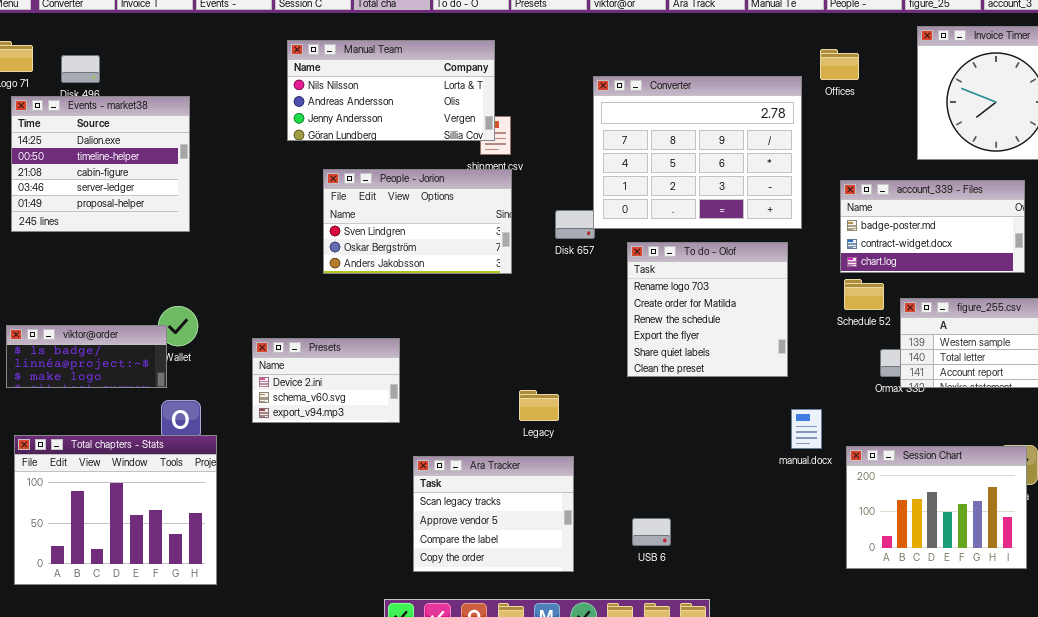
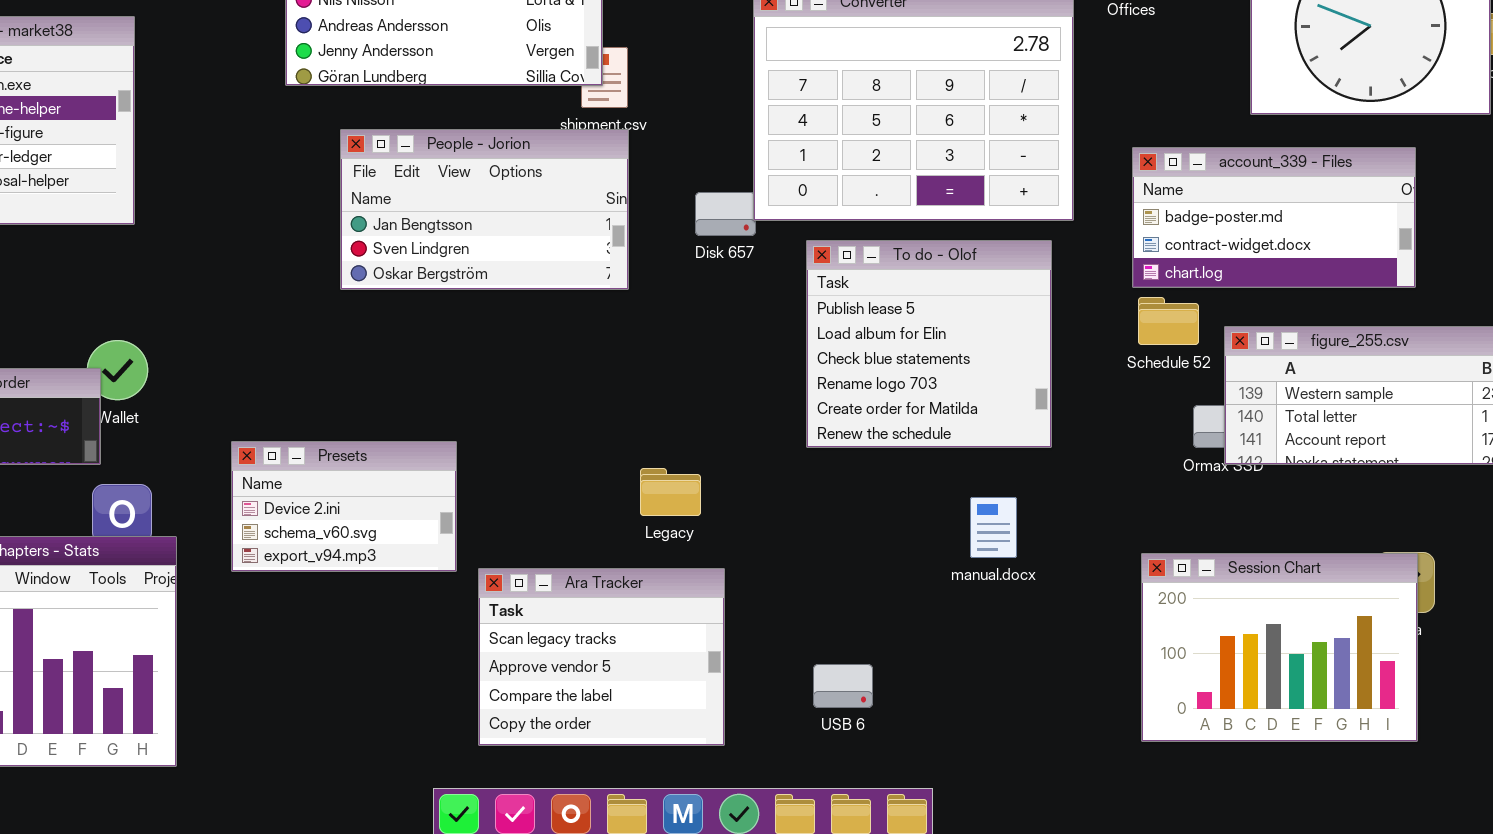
People - Jorion: [323,169,512,274] -> [340,129,629,290], scrolled up 1 row
To do - Olof: [627,242,788,377] -> [806,240,1052,448], scrolled up 3 rows
Presets: [252,338,400,423] -> [231,441,457,572], moved
manual.docx: [791,409,822,449] -> [970,497,1017,558], moved

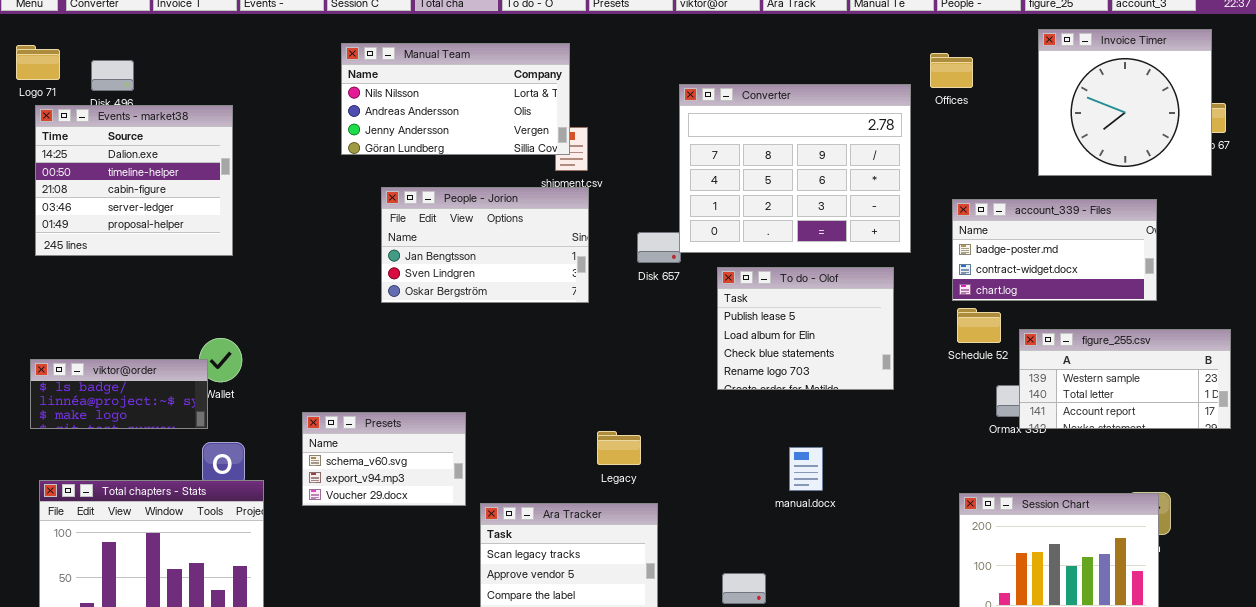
To do - Olof: [806,240,1052,448] -> [717,267,894,390], resized
Presets: [231,441,457,572] -> [302,412,466,506], scrolled down 1 row
manual.docx: [970,497,1017,558] -> [789,447,823,491], moved

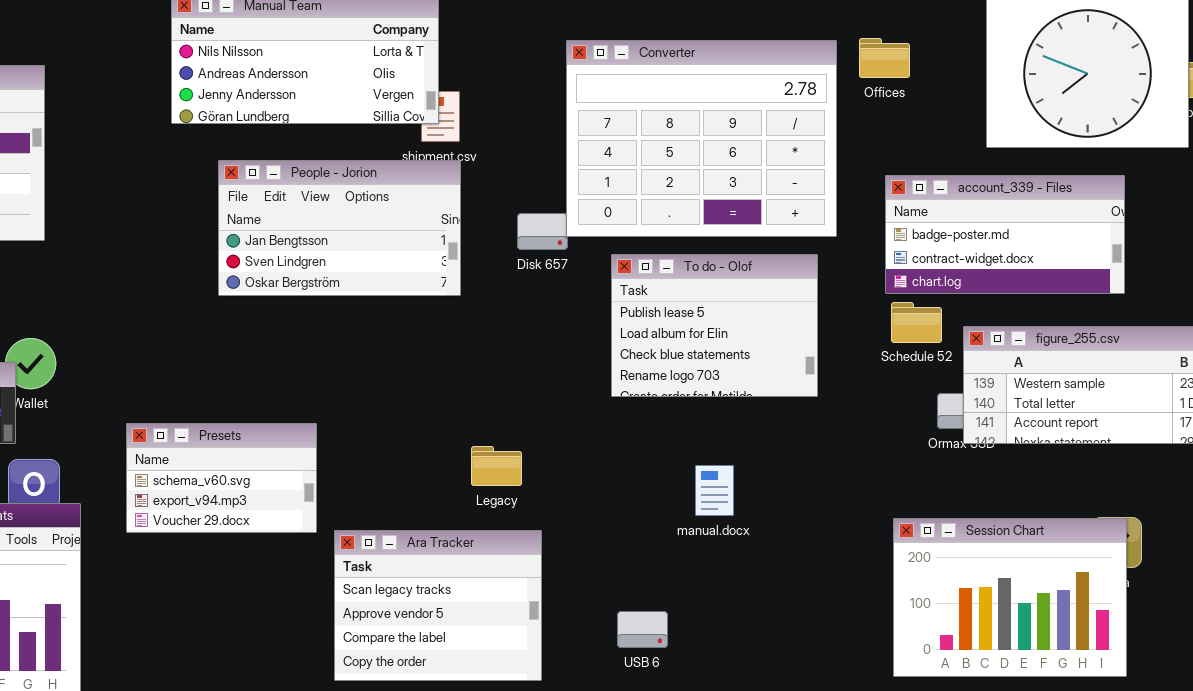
Offices: [930,53,973,88] -> [859,38,910,78], moved

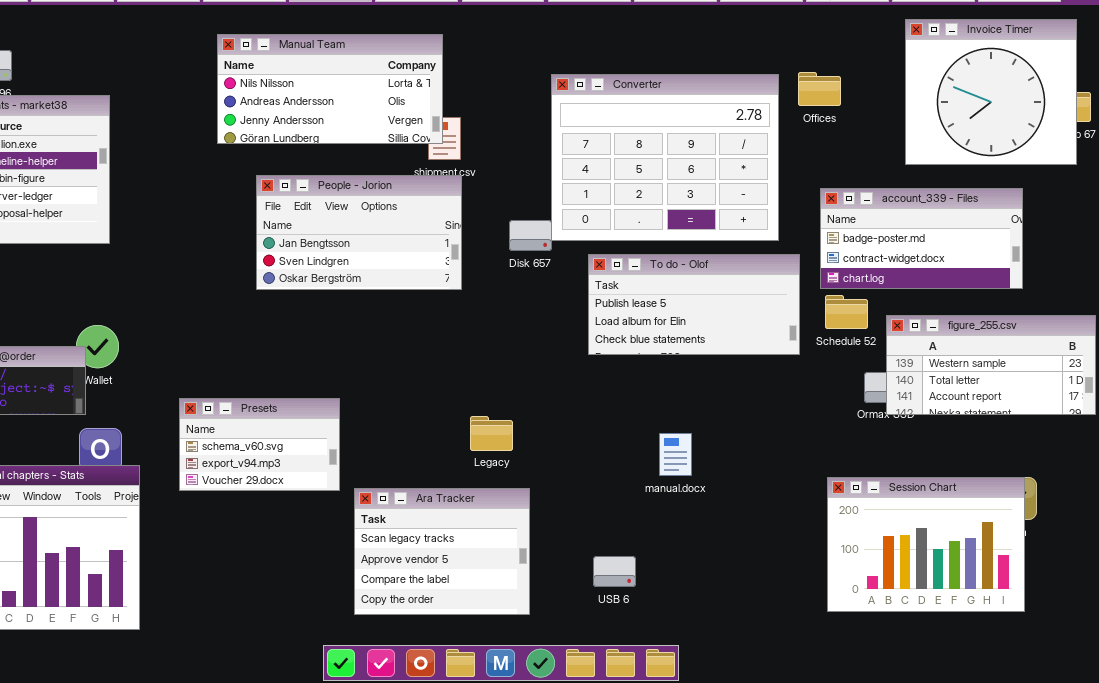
To do - Olof: [611,254,818,397] -> [588,254,800,355], resized

